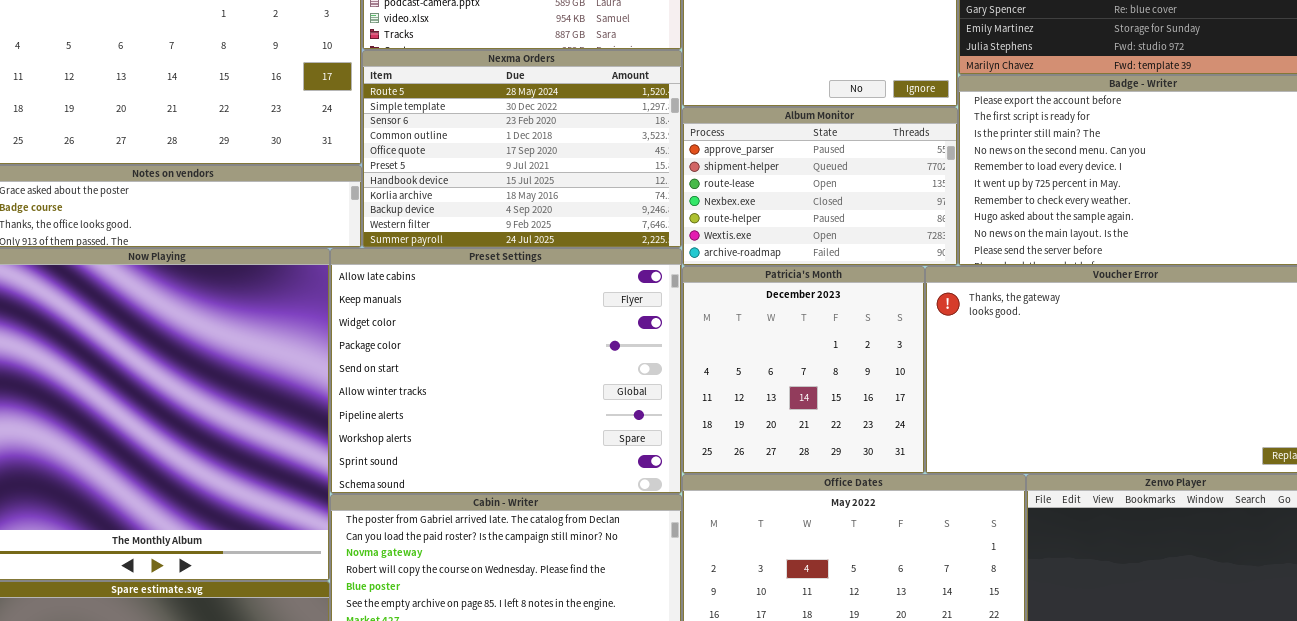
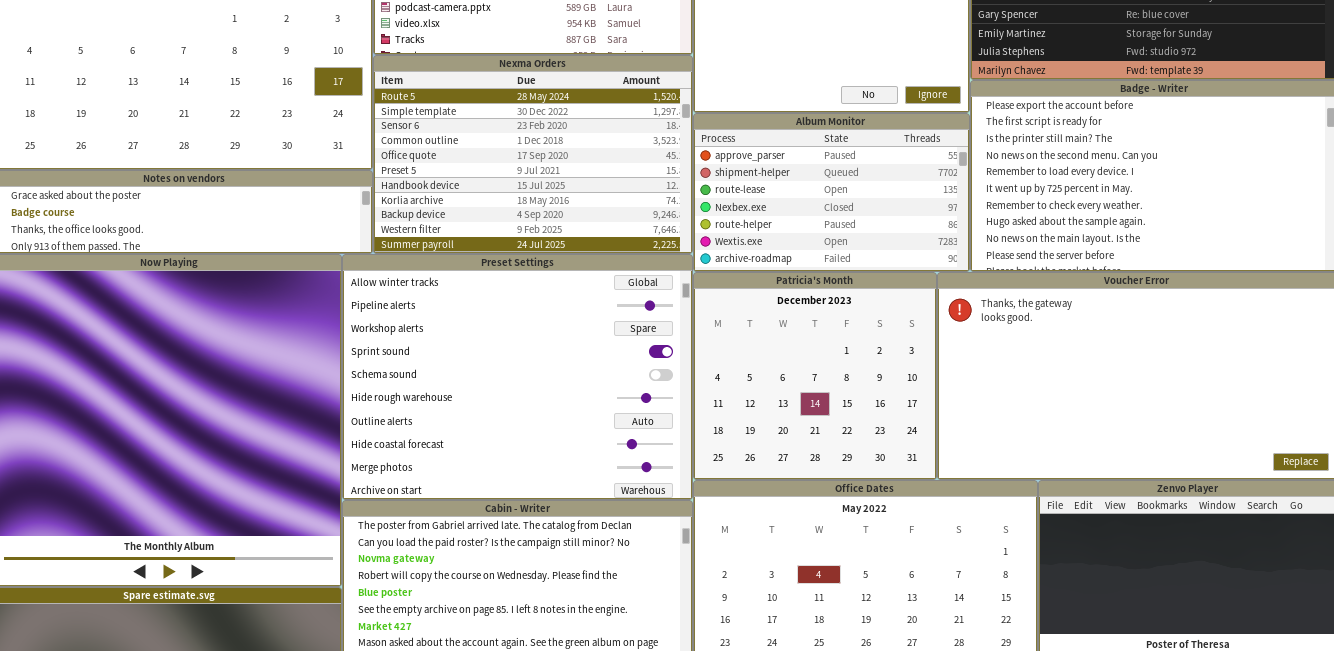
Preset Settings: [330,248,682,494] -> [342,254,693,500], scrolled down 5 rows

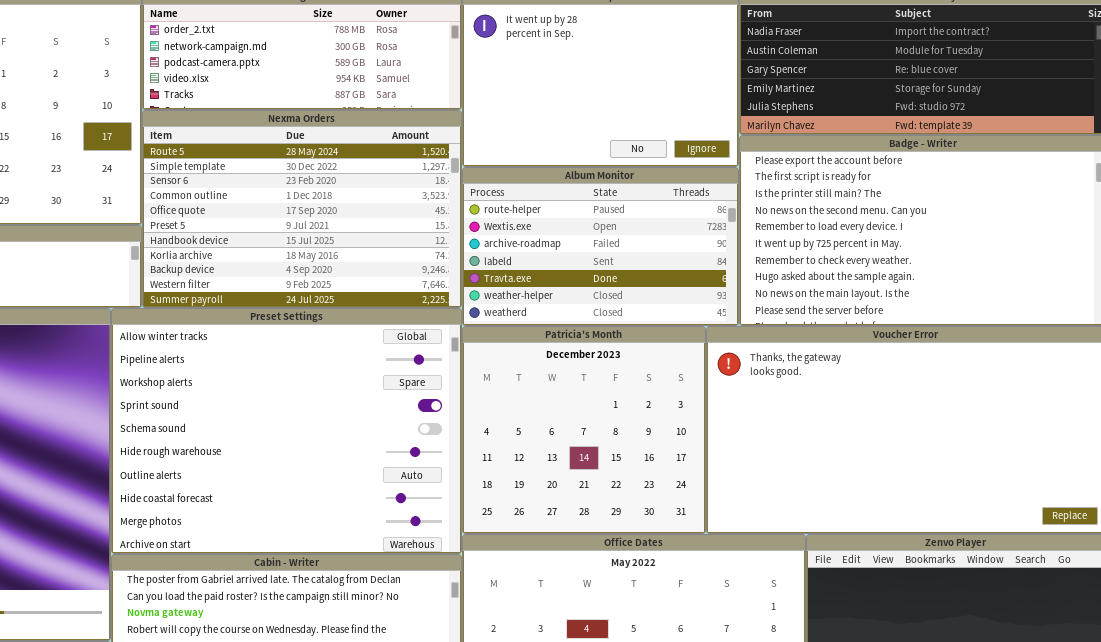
Album Monitor: [693,113,970,272] -> [462,167,739,326], scrolled down 4 rows

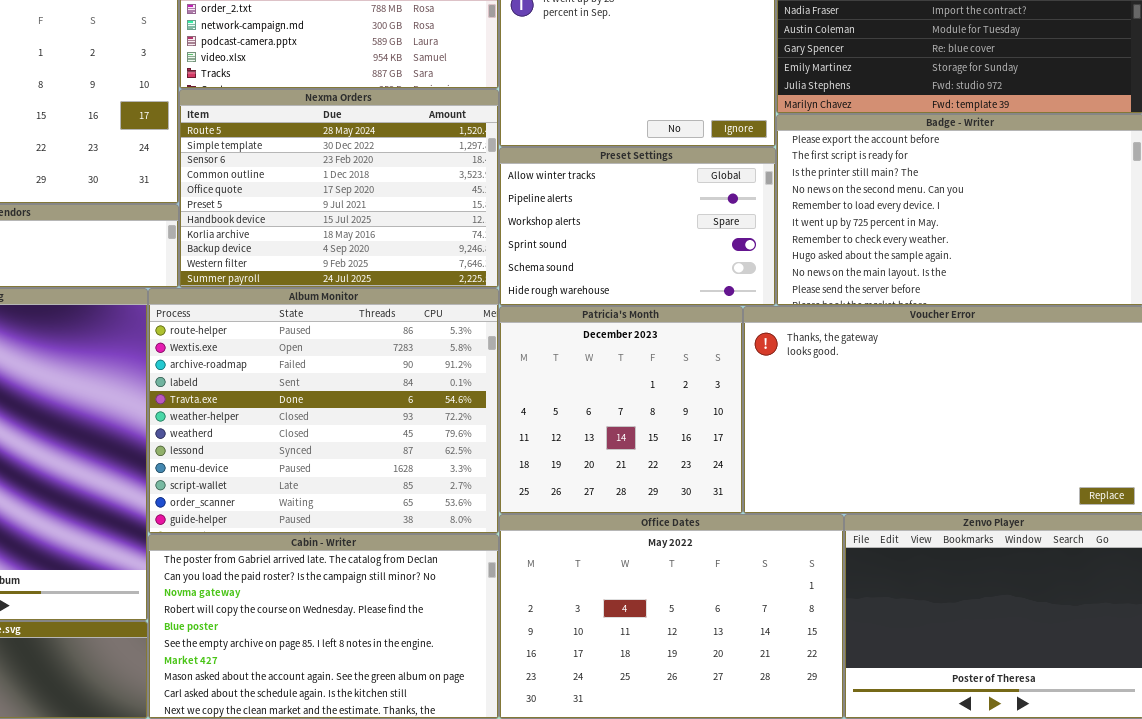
Album Monitor: [462,167,739,326] -> [148,288,499,534], moved, resized
Preset Settings: [111,308,462,554] -> [499,147,776,306], moved, resized

